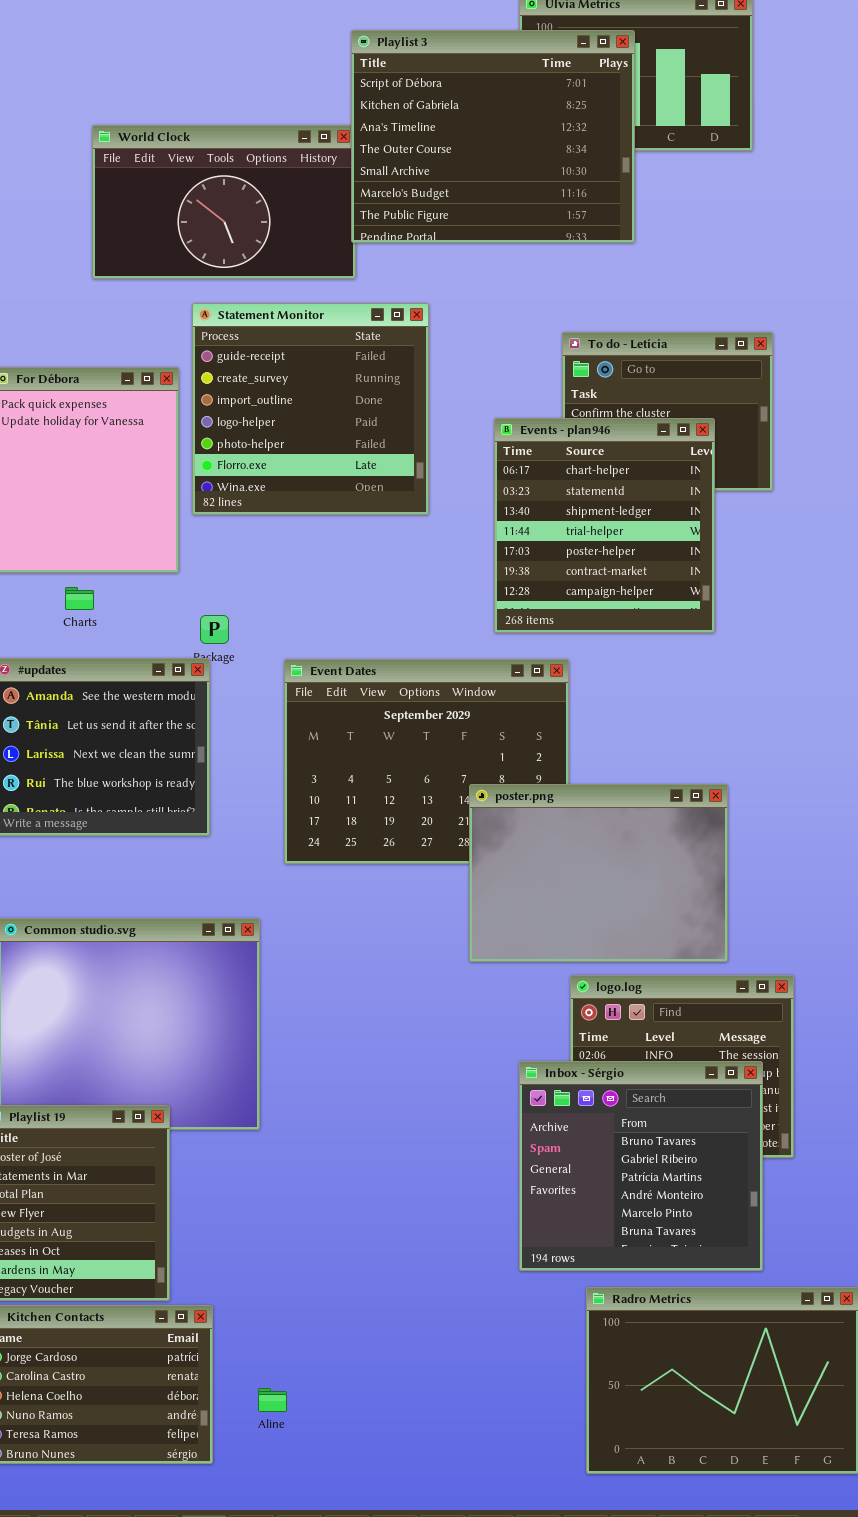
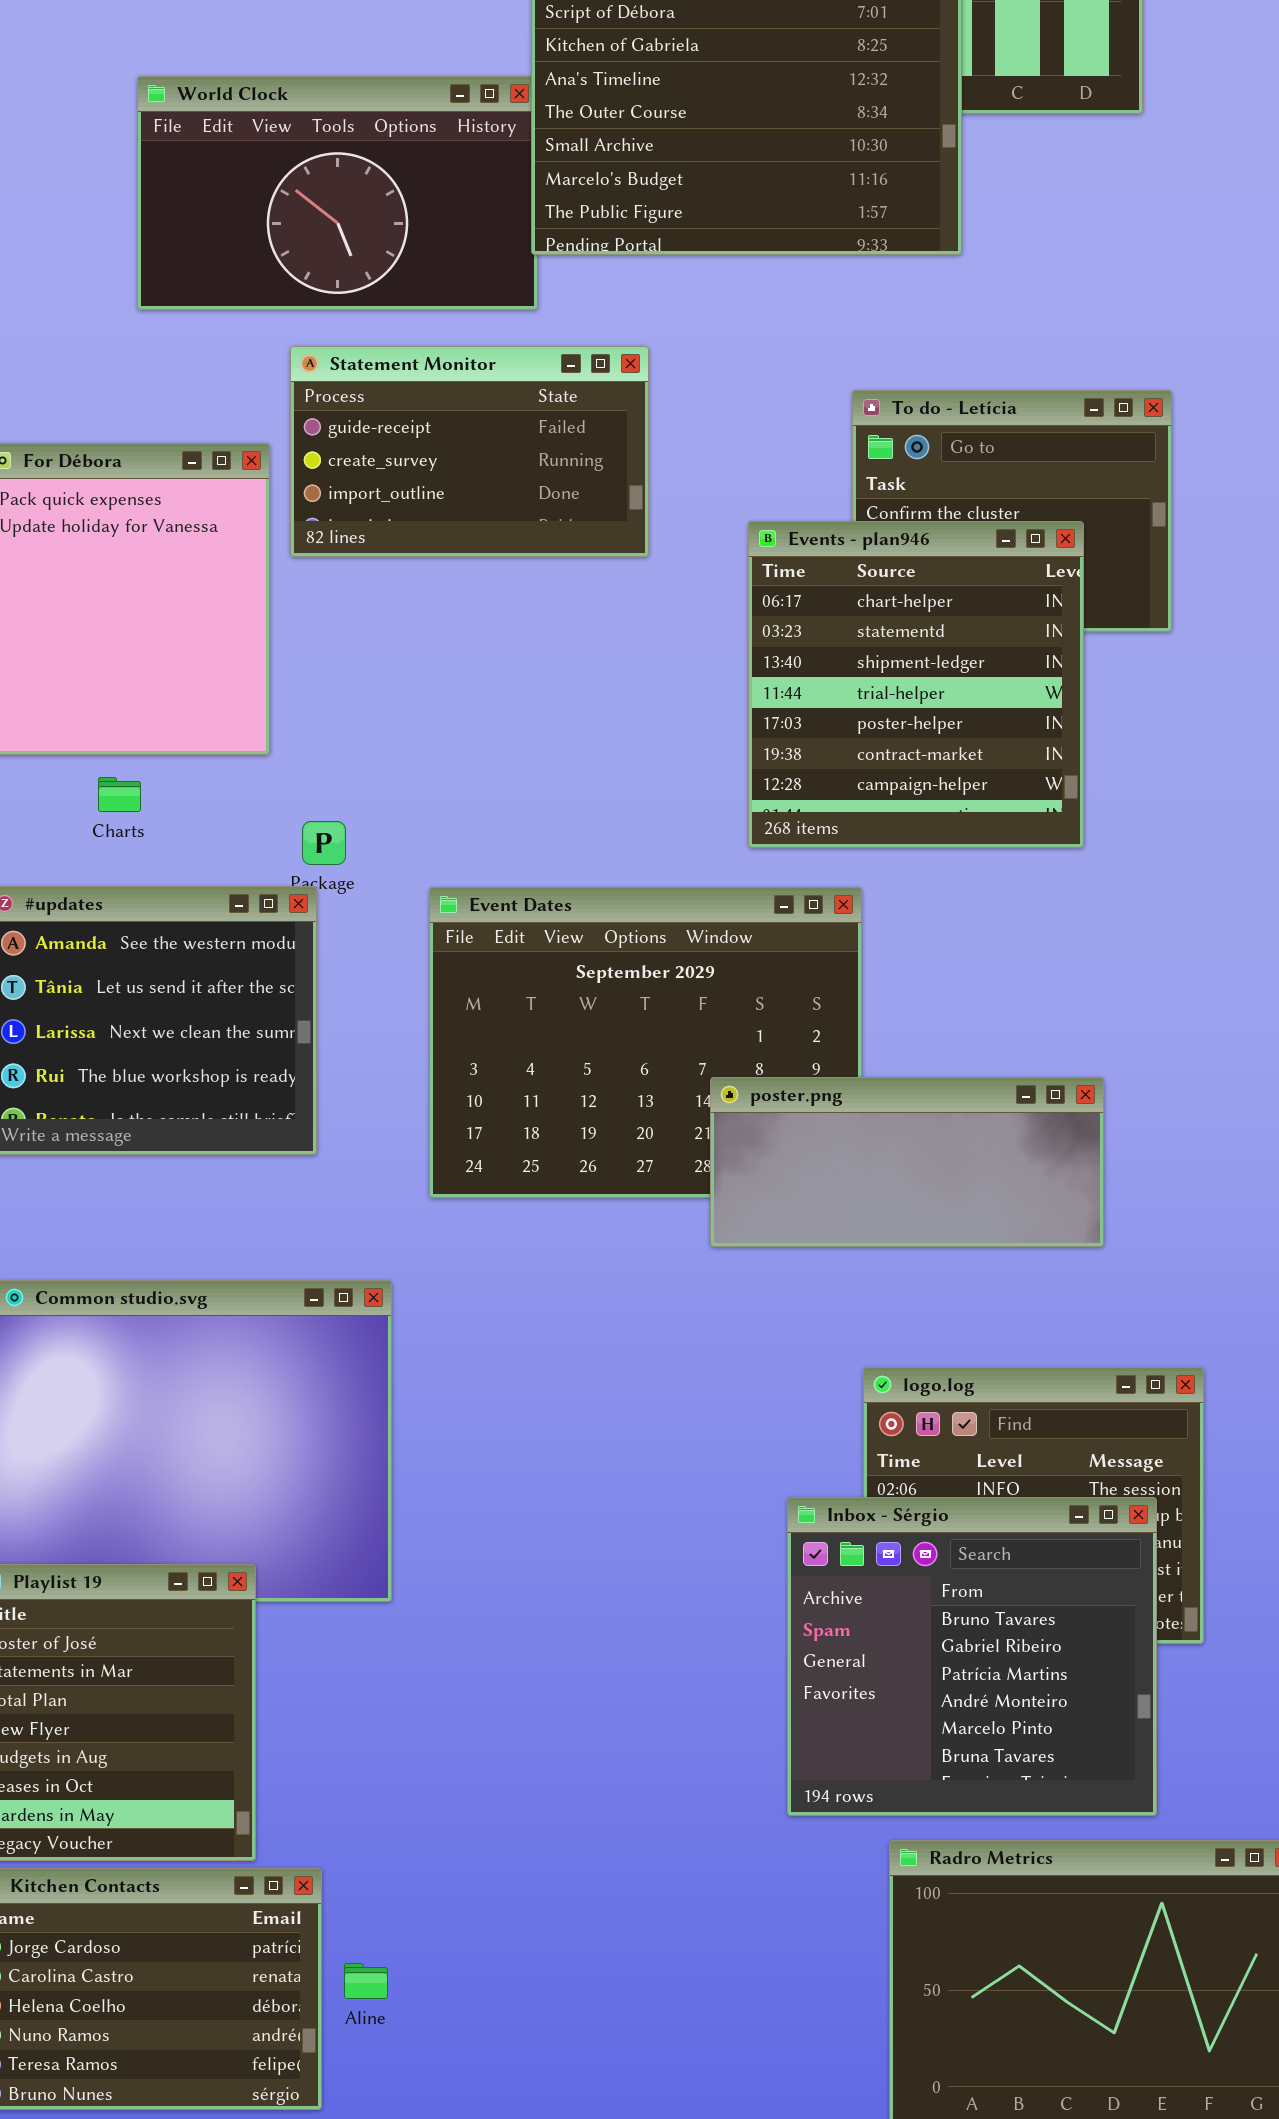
Statement Monitor: [192,303,429,515] -> [290,346,649,557], resized
poster.png: [469,784,728,962] -> [710,1077,1104,1247], resized
Aline: [258,1388,287,1412] -> [344,1963,388,1999], moved

